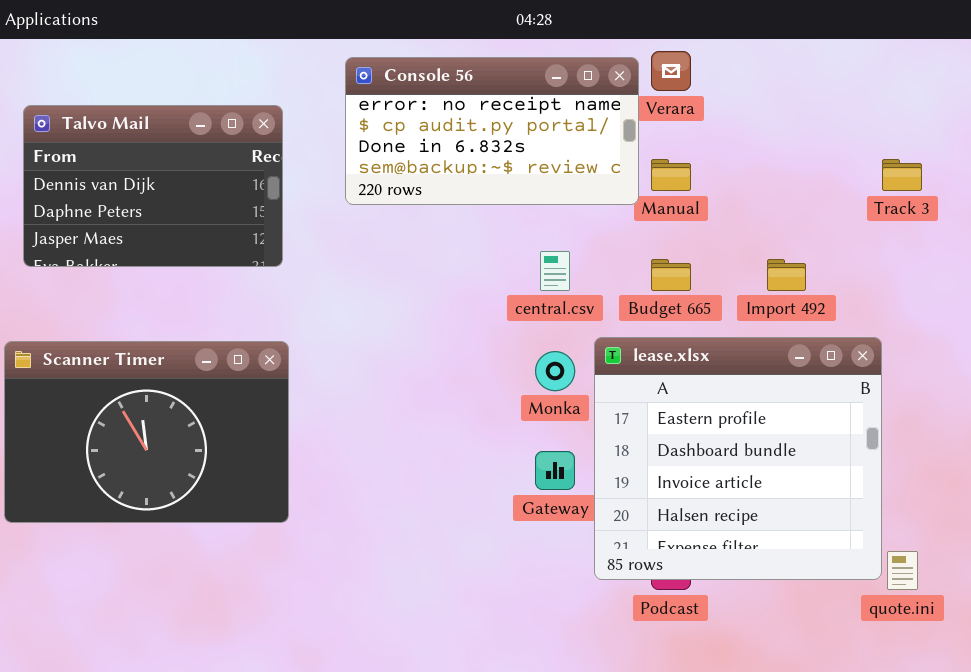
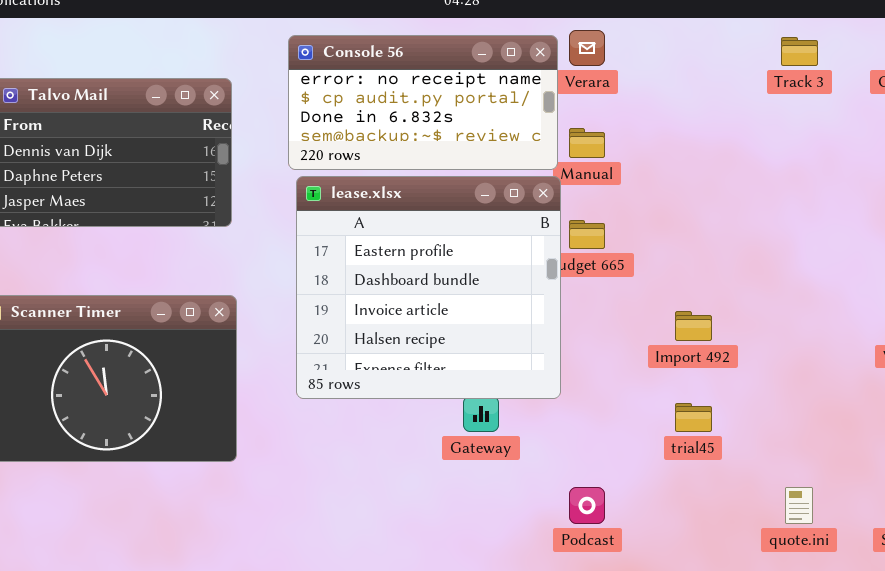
Track 3: [882,159,922,191] -> [781,37,818,66], moved
Import 492: [767,259,806,291] -> [675,311,712,341], moved
lease.xlsx: [594,337,882,580] -> [296,176,561,399], moved

